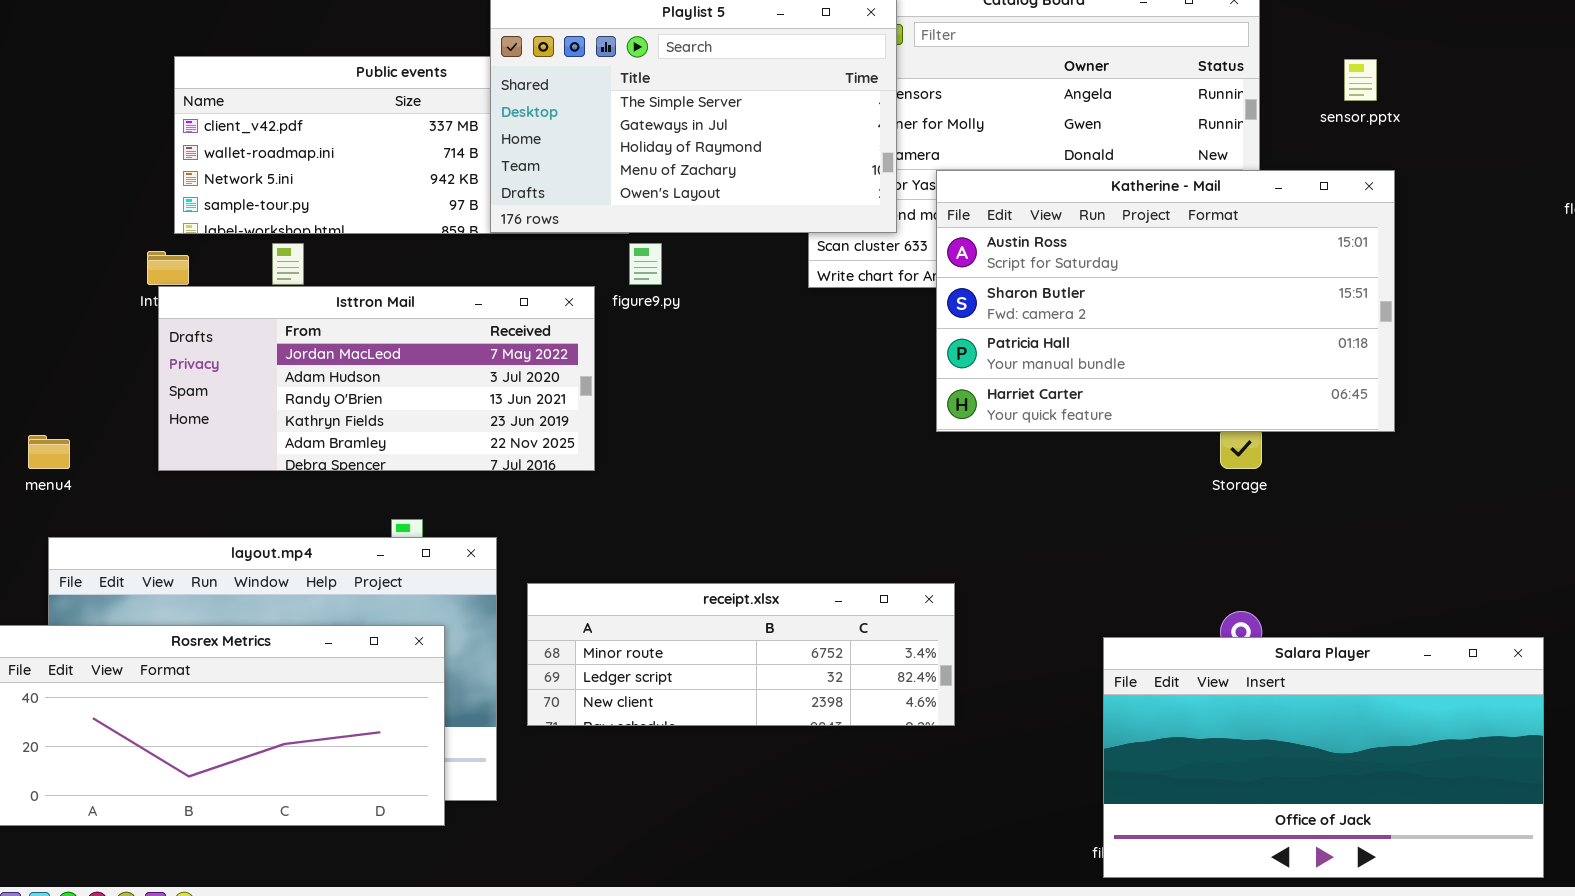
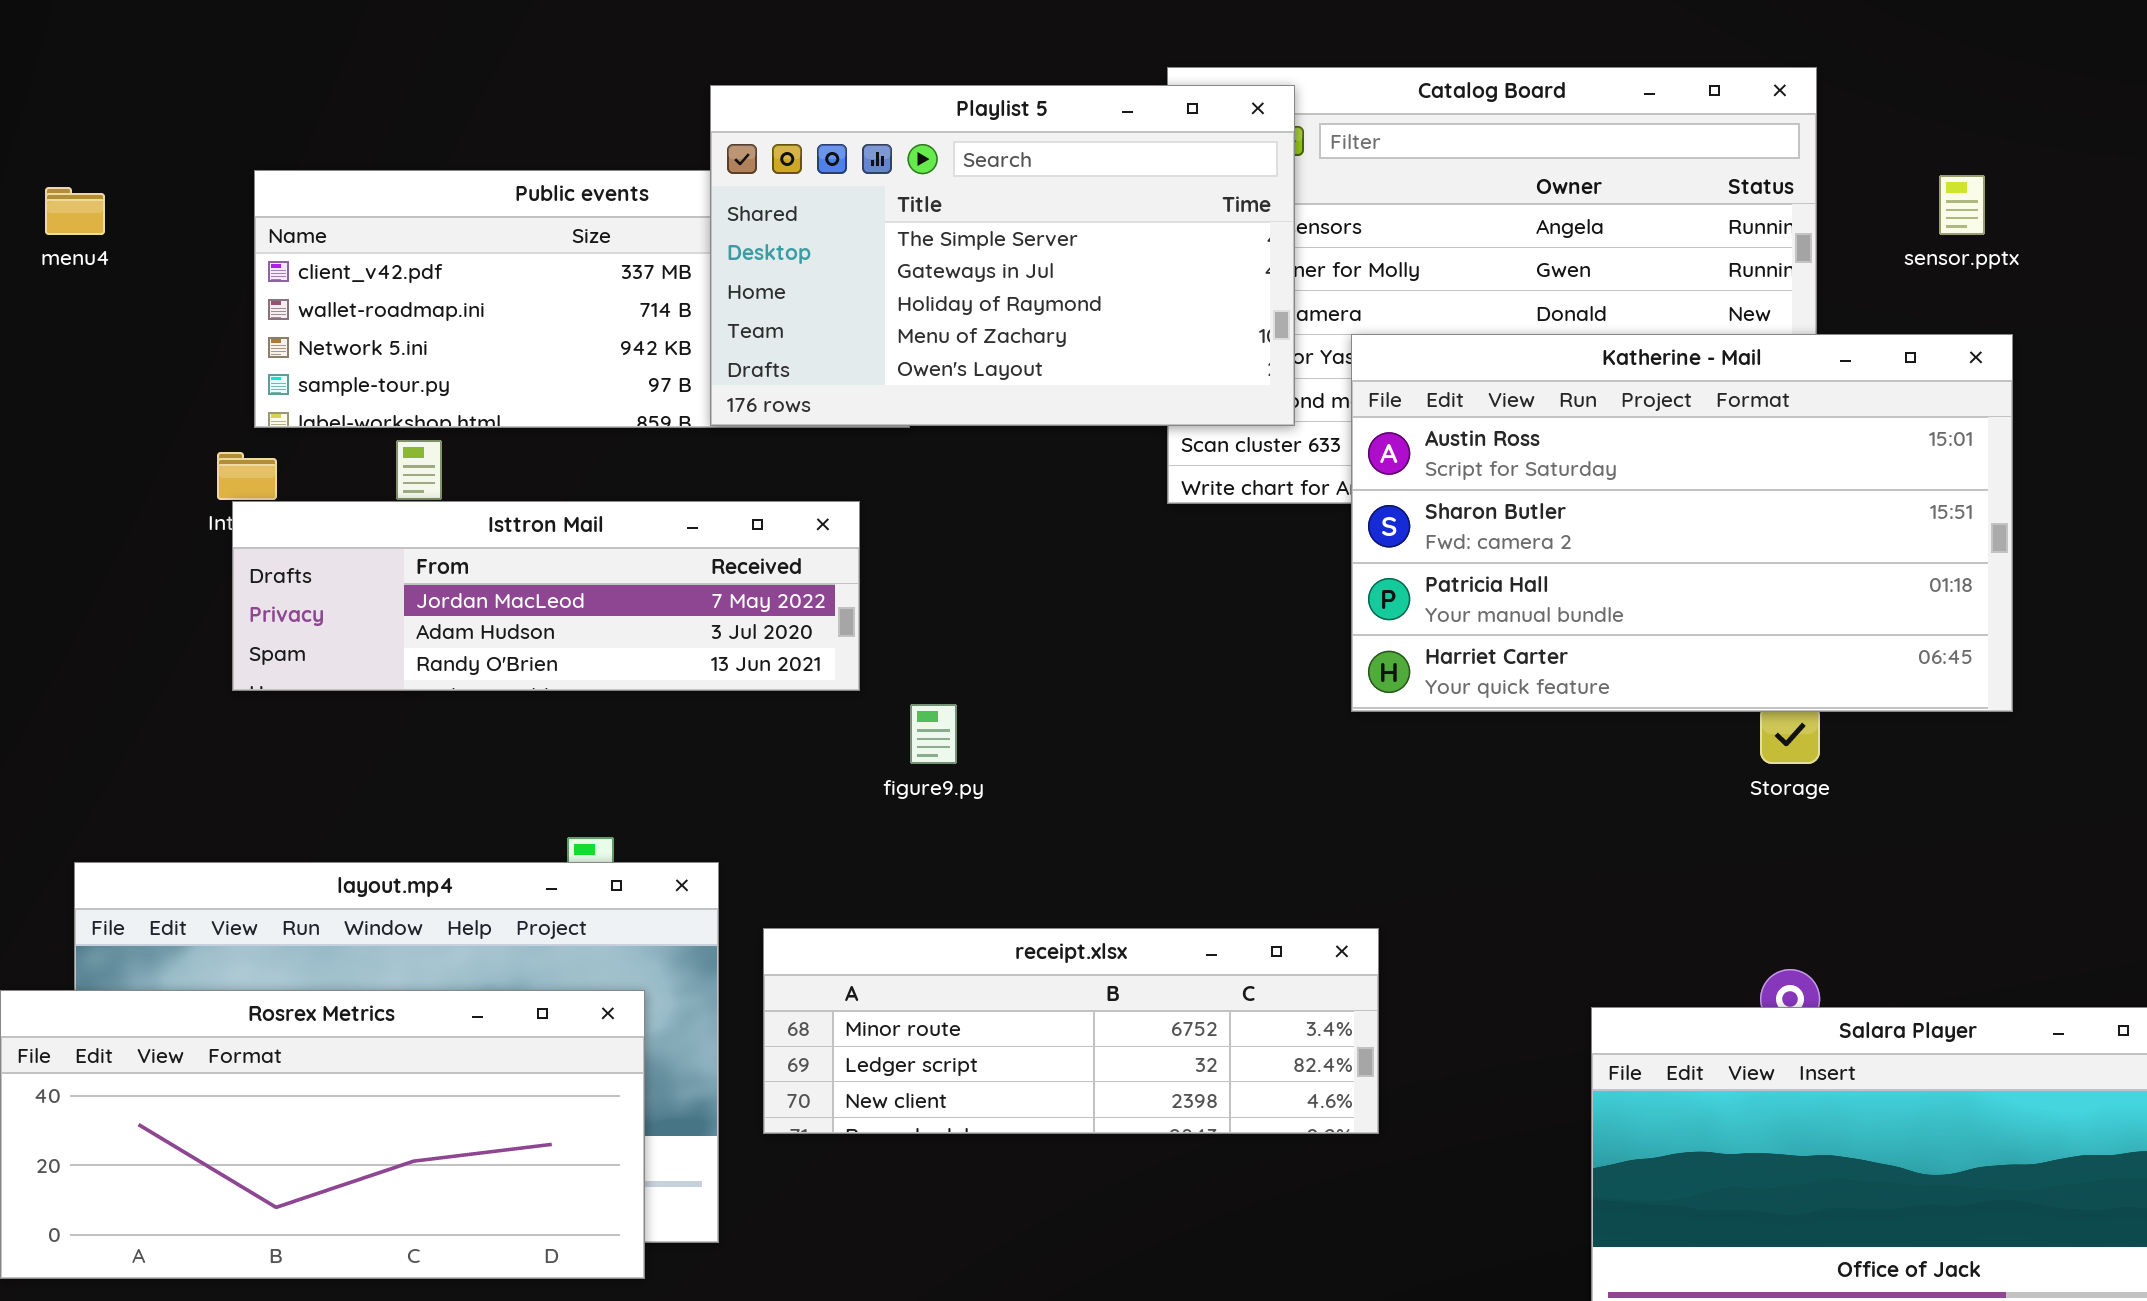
figure9.py: [629,243,662,285] -> [910,704,957,764], moved
Isttron Mail: [158,286,595,471] -> [232,501,860,691], resized
menu4: [28,435,70,469] -> [45,187,105,235], moved

